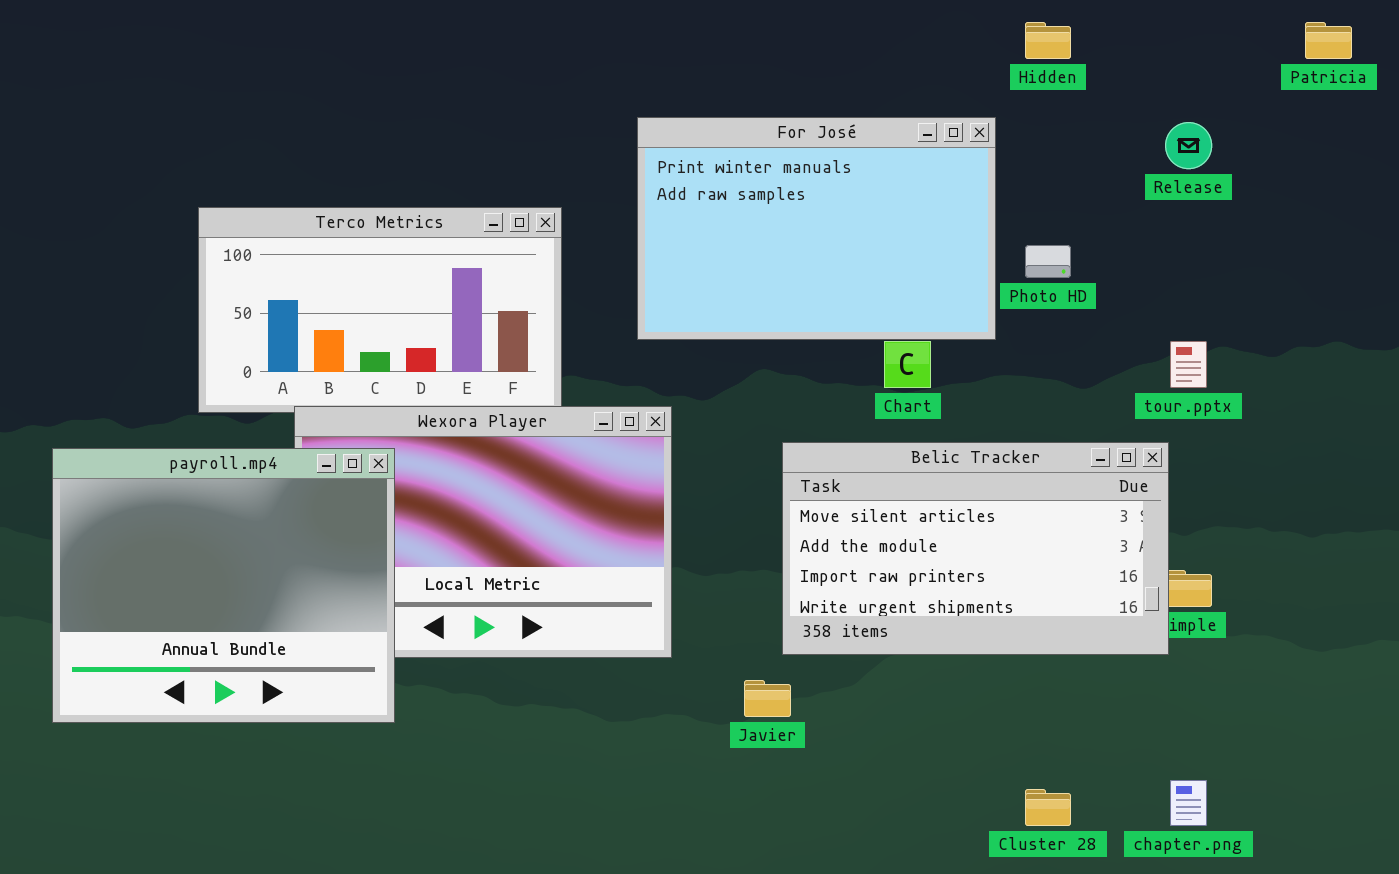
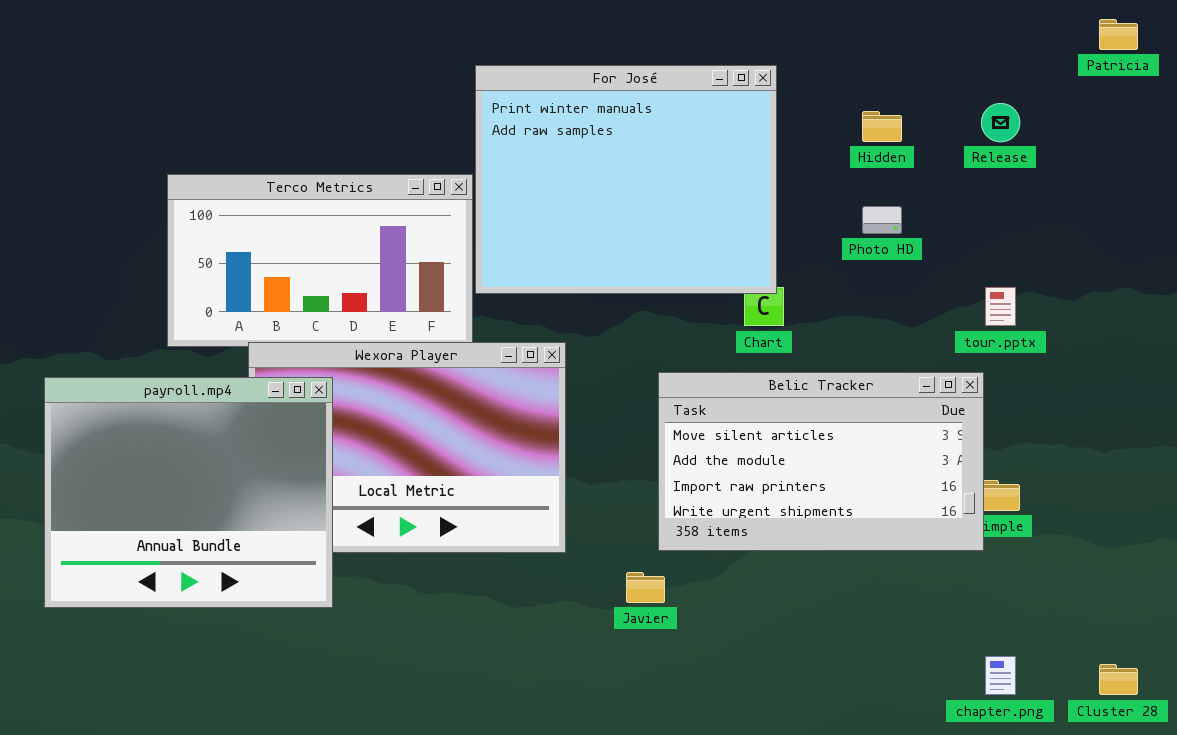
Hidden: [1025,22,1071,59] -> [862,111,902,142], moved
For José: [637,117,996,340] -> [475,65,777,294], moved, resized
Cluster 28: [1025,789,1071,826] -> [1099,664,1138,695], moved

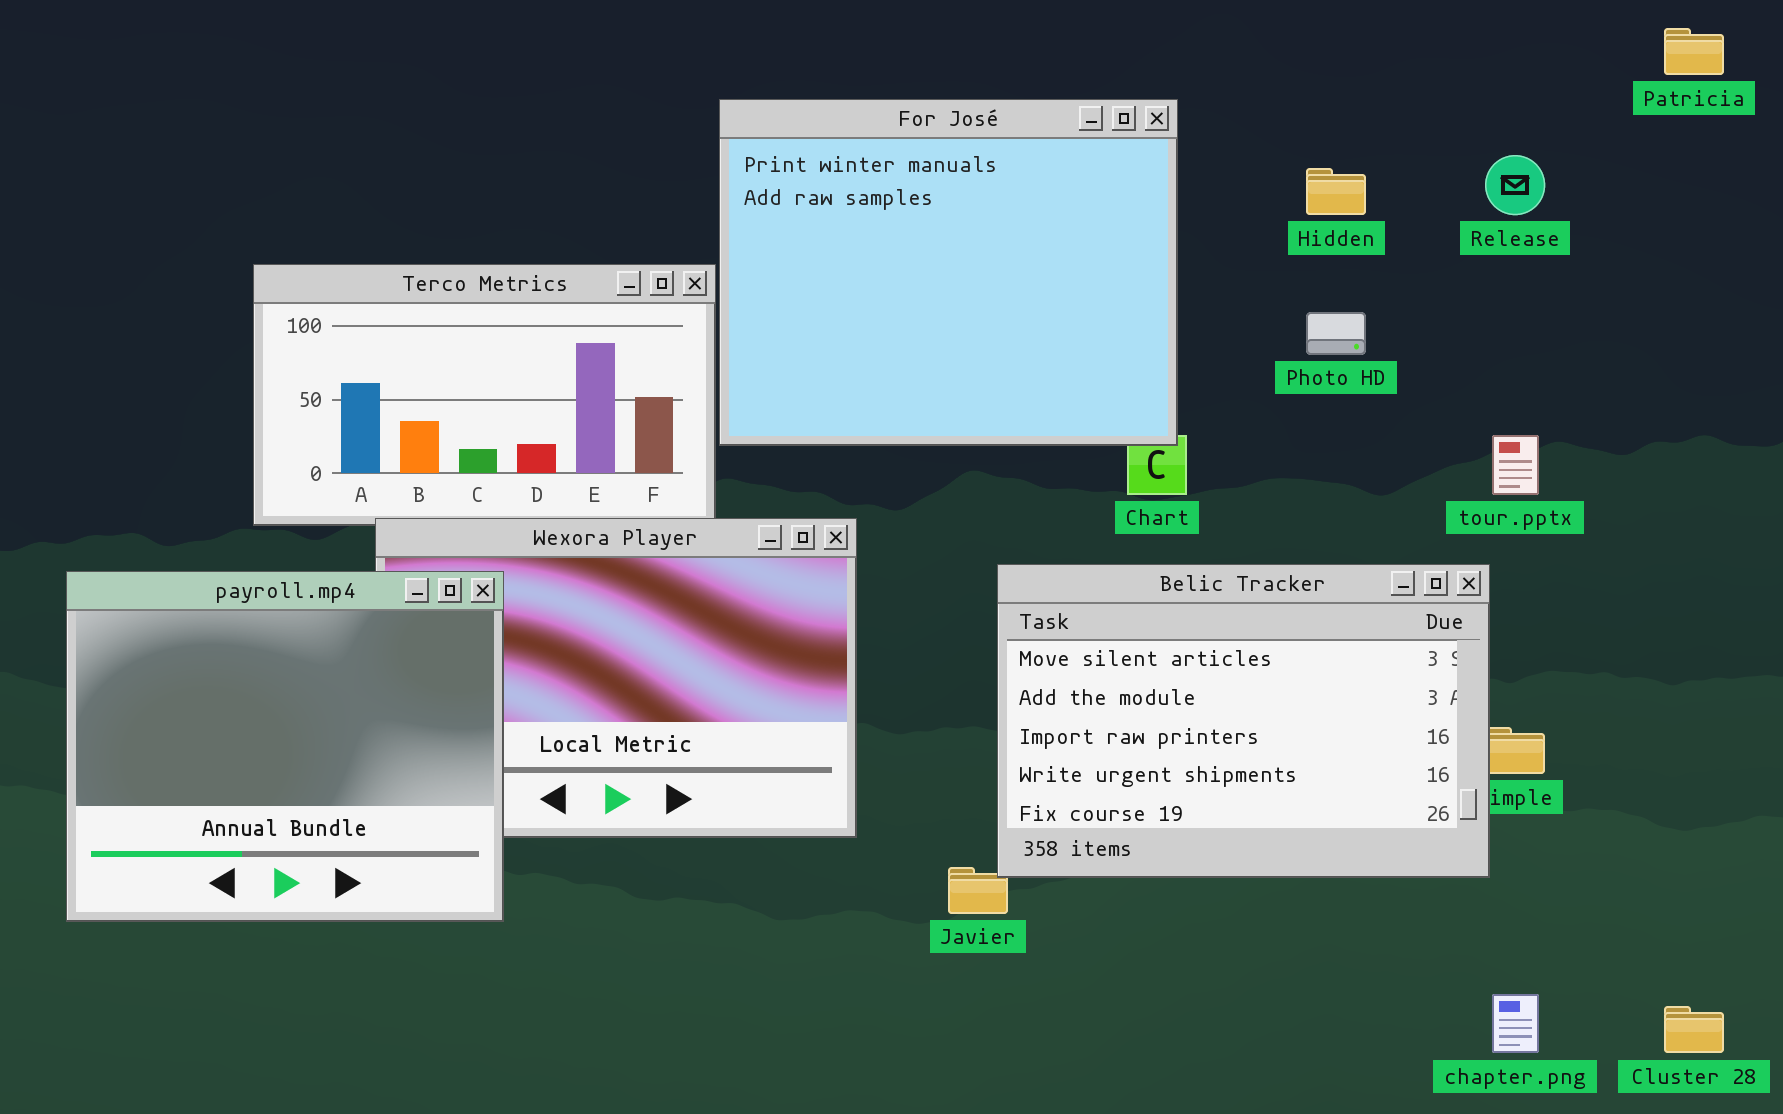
Belic Tracker: [658,372,984,551] -> [997,564,1490,878], resized

